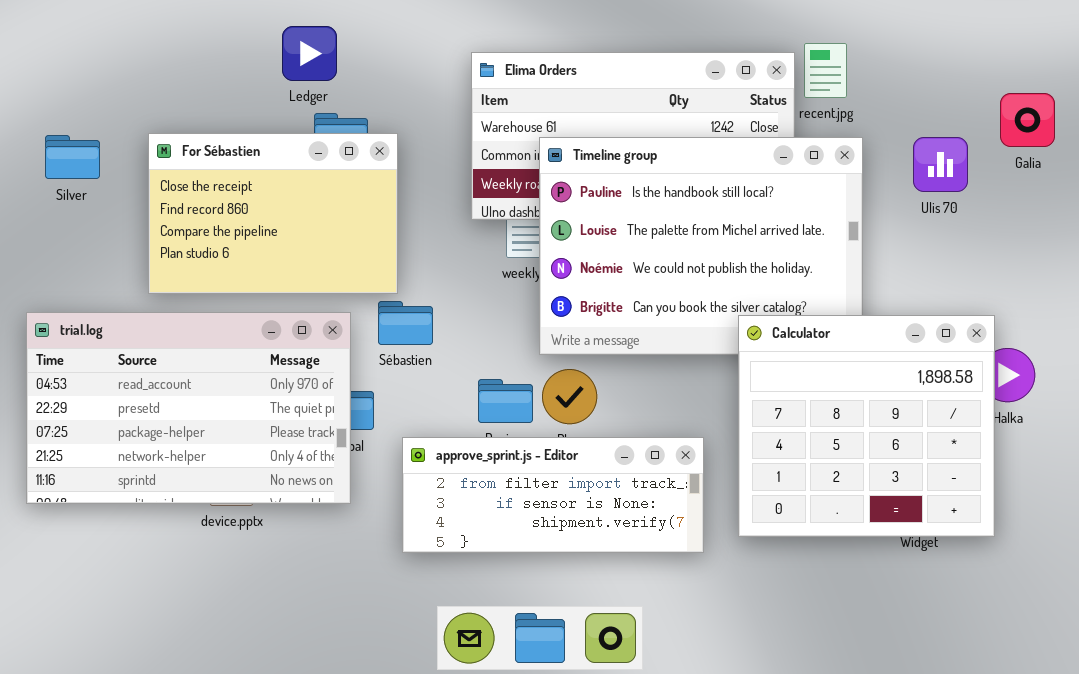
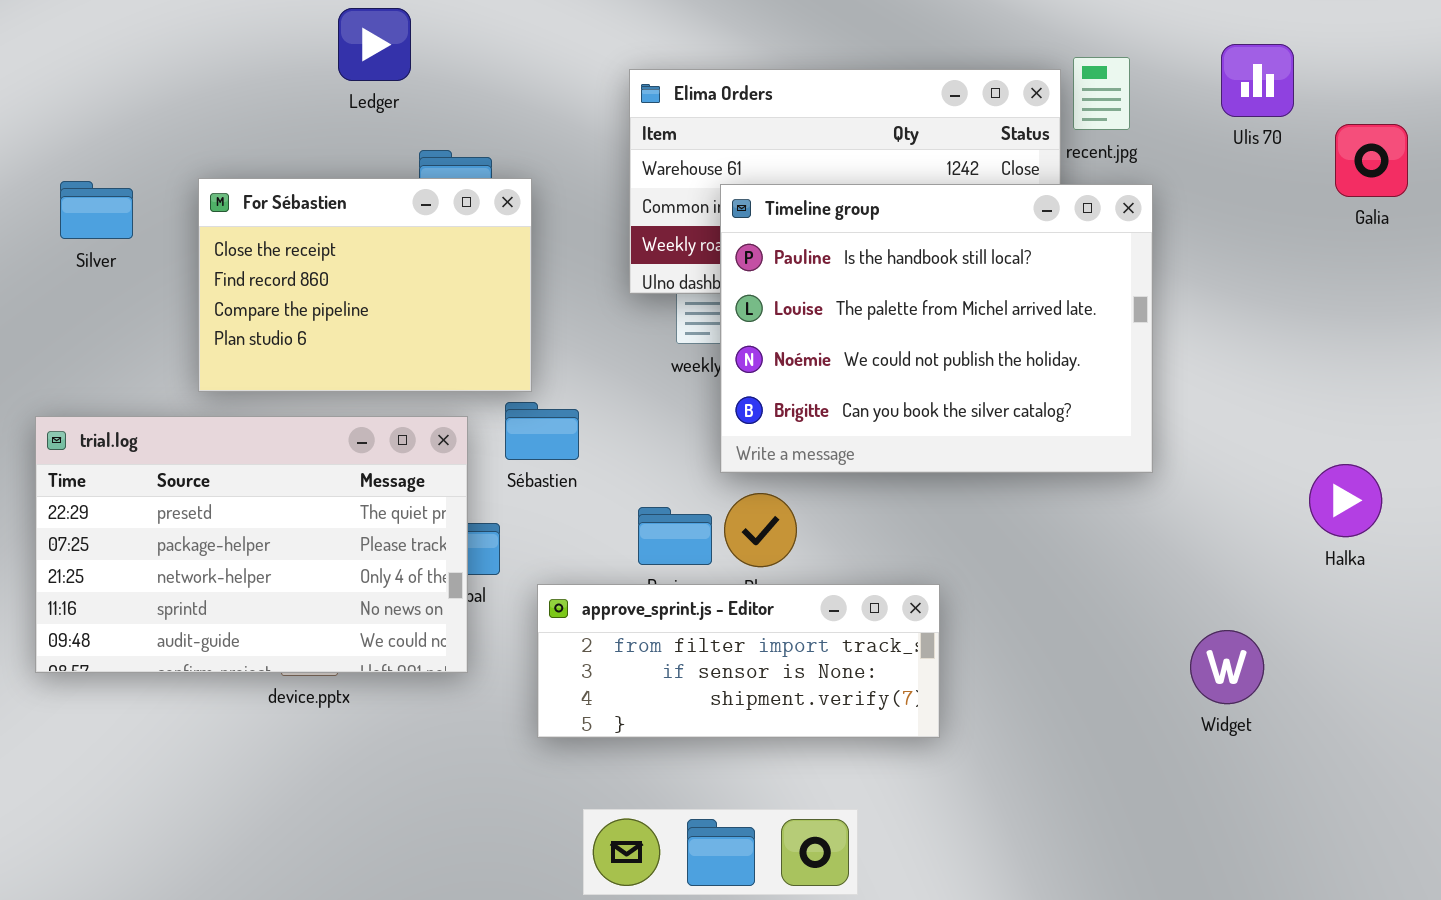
Ledger: [282,26,337,81] -> [338,8,411,81], moved
Ulis 70: [913,137,968,192] -> [1221,44,1294,117], moved
trial.log: [26,312,351,504] -> [35,416,468,673], scrolled down 1 row
Calculator: [738,315,995,537] -> none, closed

